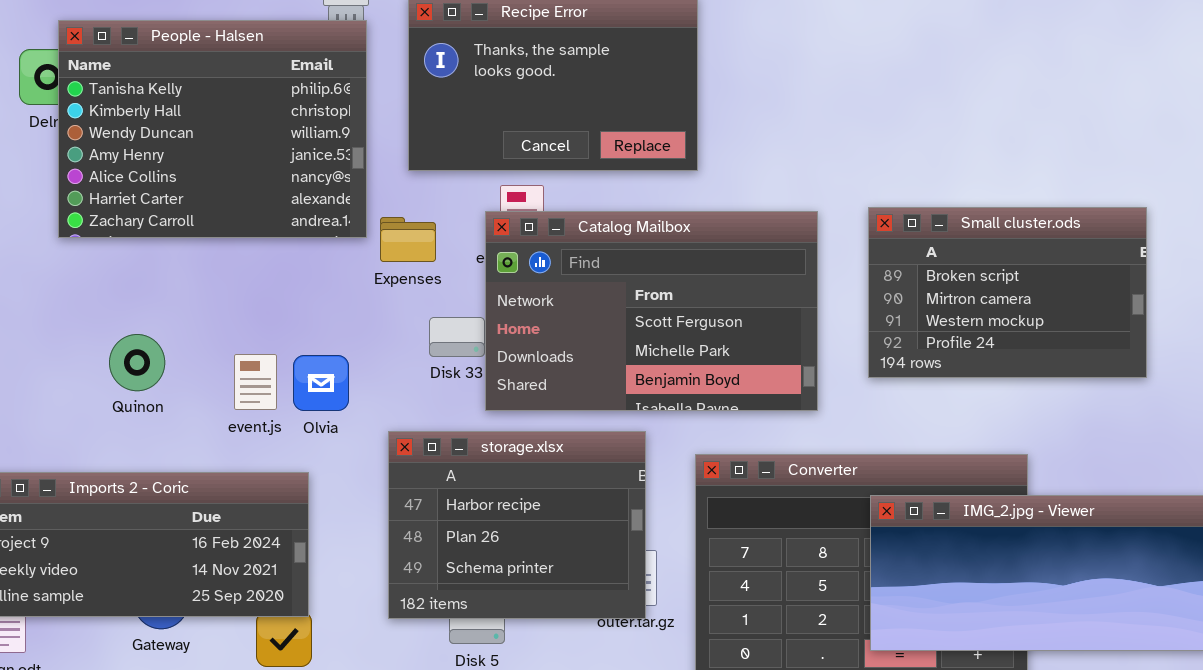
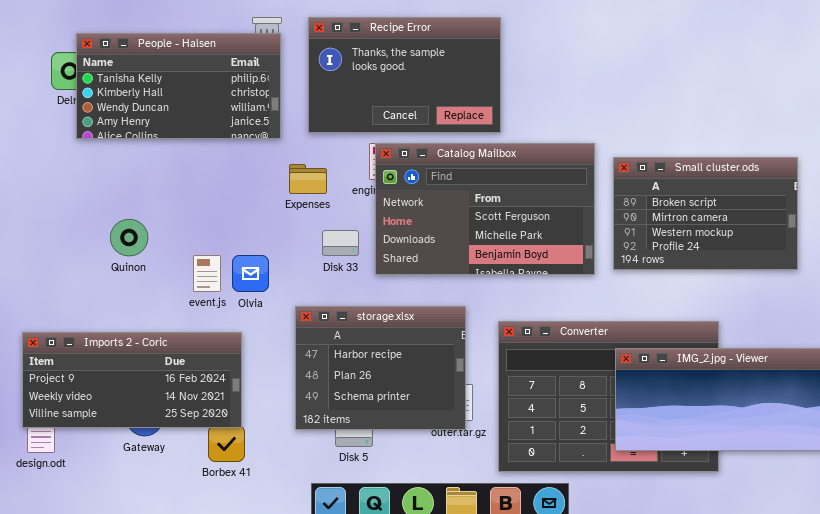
People - Halsen: [58,20,367,238] -> [76,33,281,139], resized
Catalog Mailbox: [485,211,818,411] -> [375,143,595,275], moved
Quinon: [109,334,165,391] -> [110,219,148,256], moved

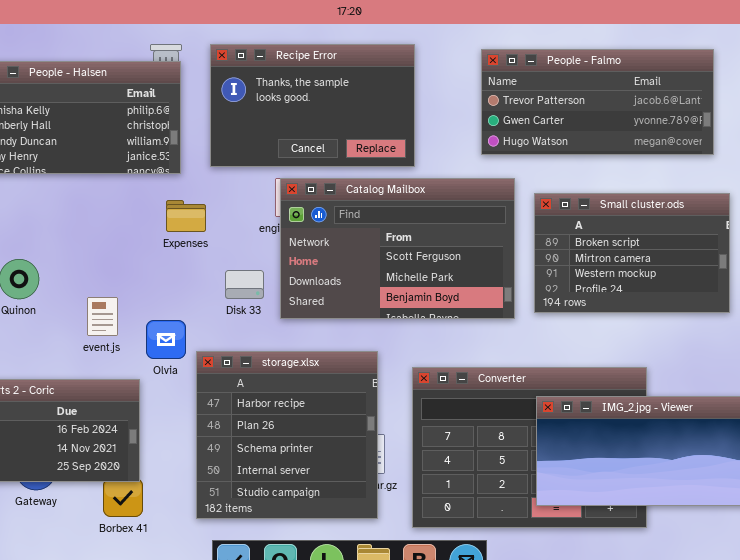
People - Falmo: none -> [481,49,714,155], opened
Expenses: [289,164,327,194] -> [166,200,206,232], moved
Olvia: [232,255,269,292] -> [146,320,186,359], moved
storage.xlsx: [295,306,466,430] -> [196,351,378,519], resized

